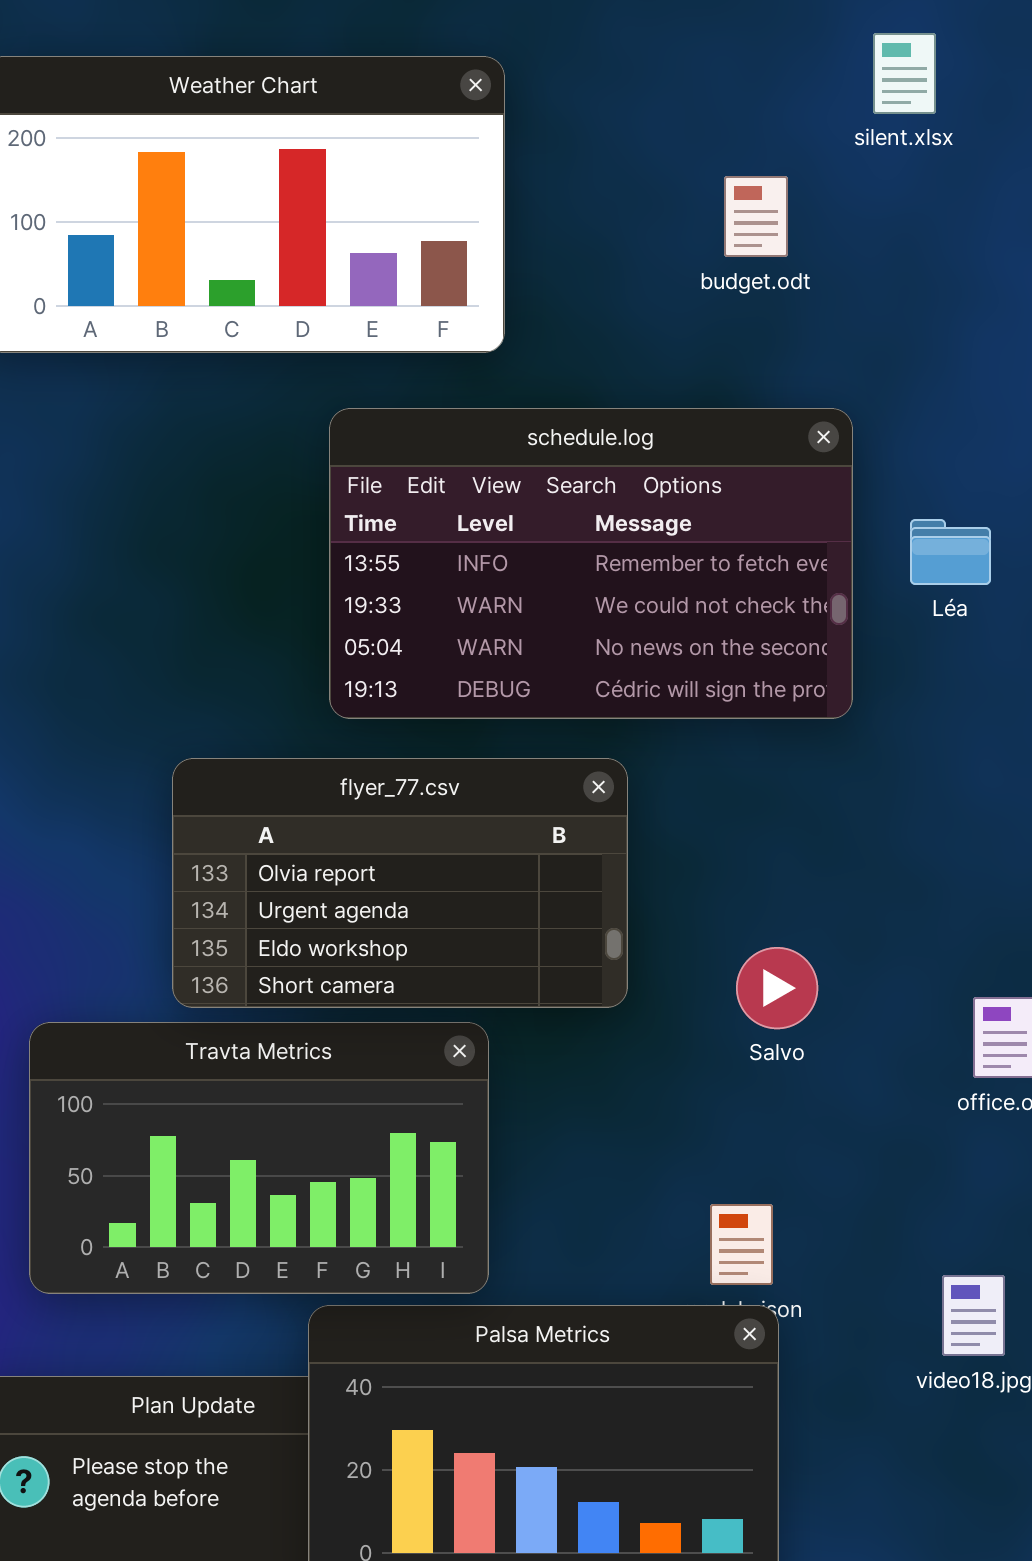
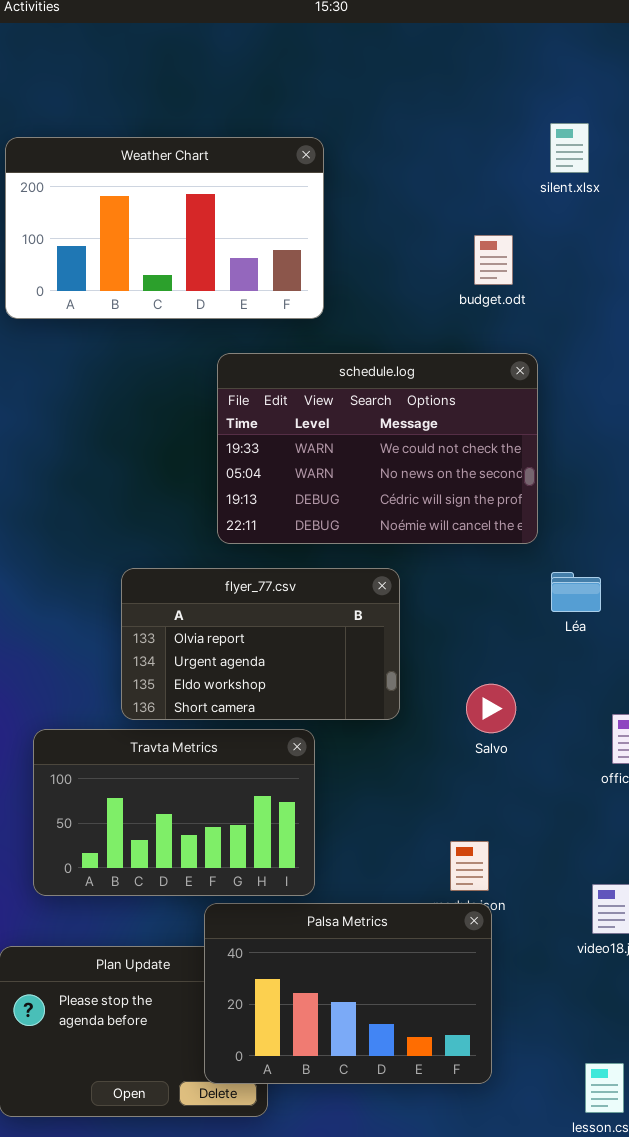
budget.odt: [724,176,788,257] -> [474,235,513,285], moved
schedule.log: [329,408,853,719] -> [217,353,538,544], scrolled down 1 row
Léa: [910,519,991,585] -> [551,572,601,612], moved

